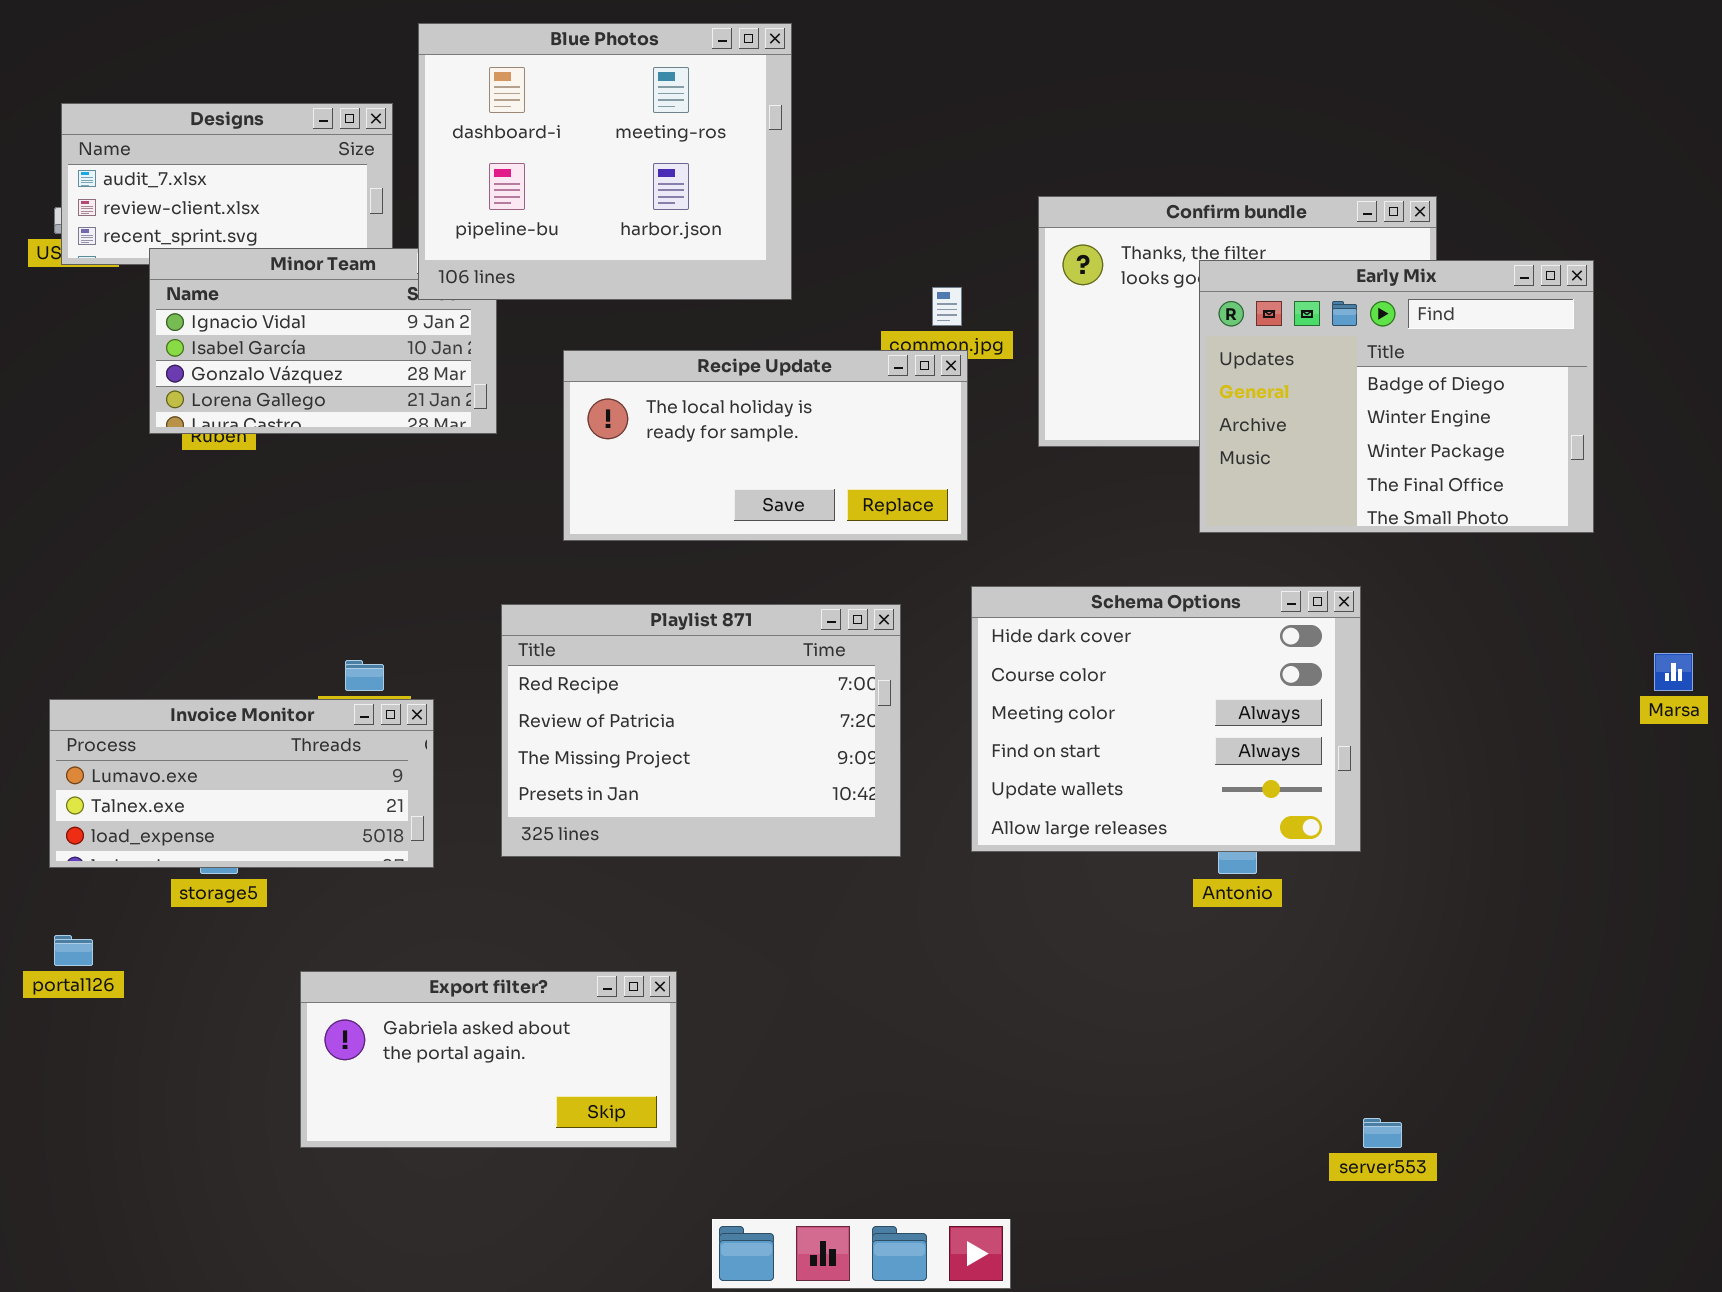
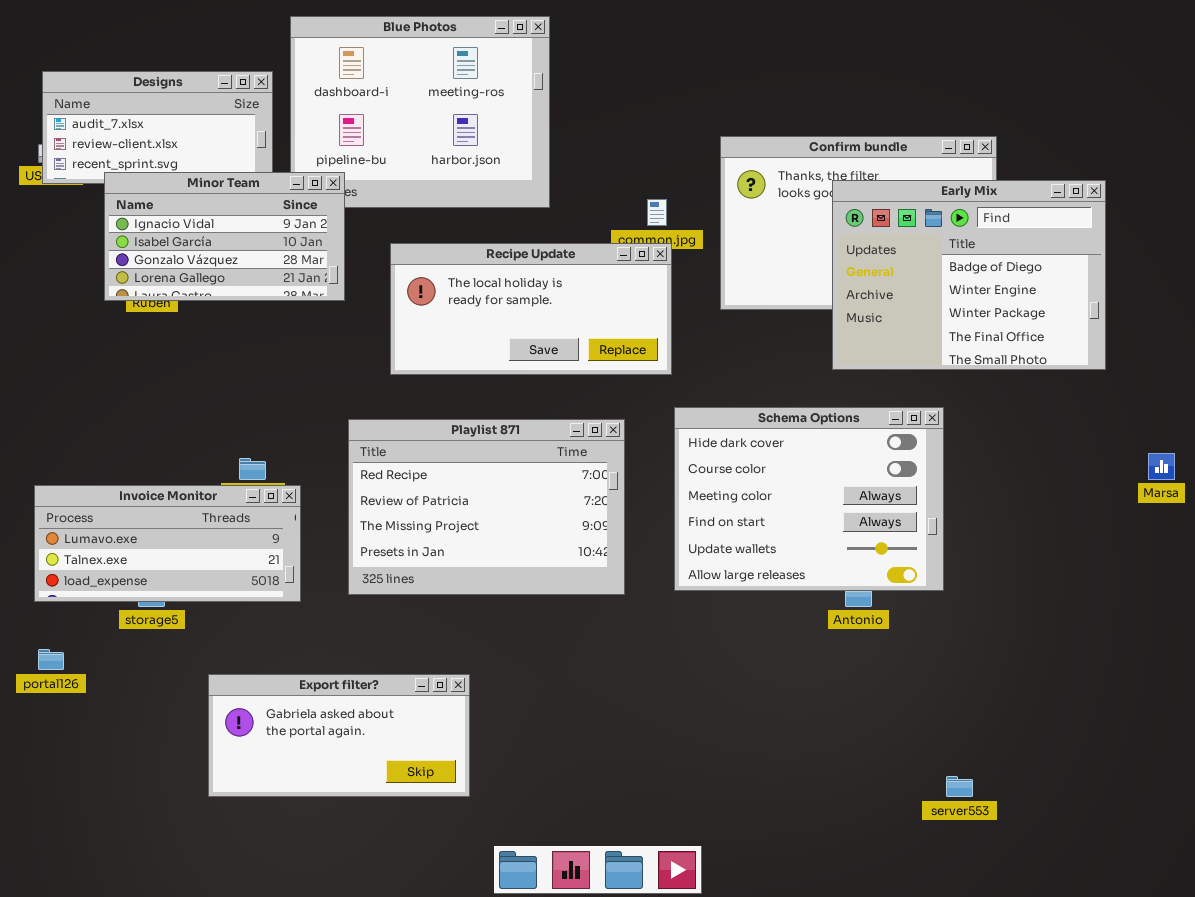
Minor Team: [149,248,497,434] -> [104,172,345,301], raised

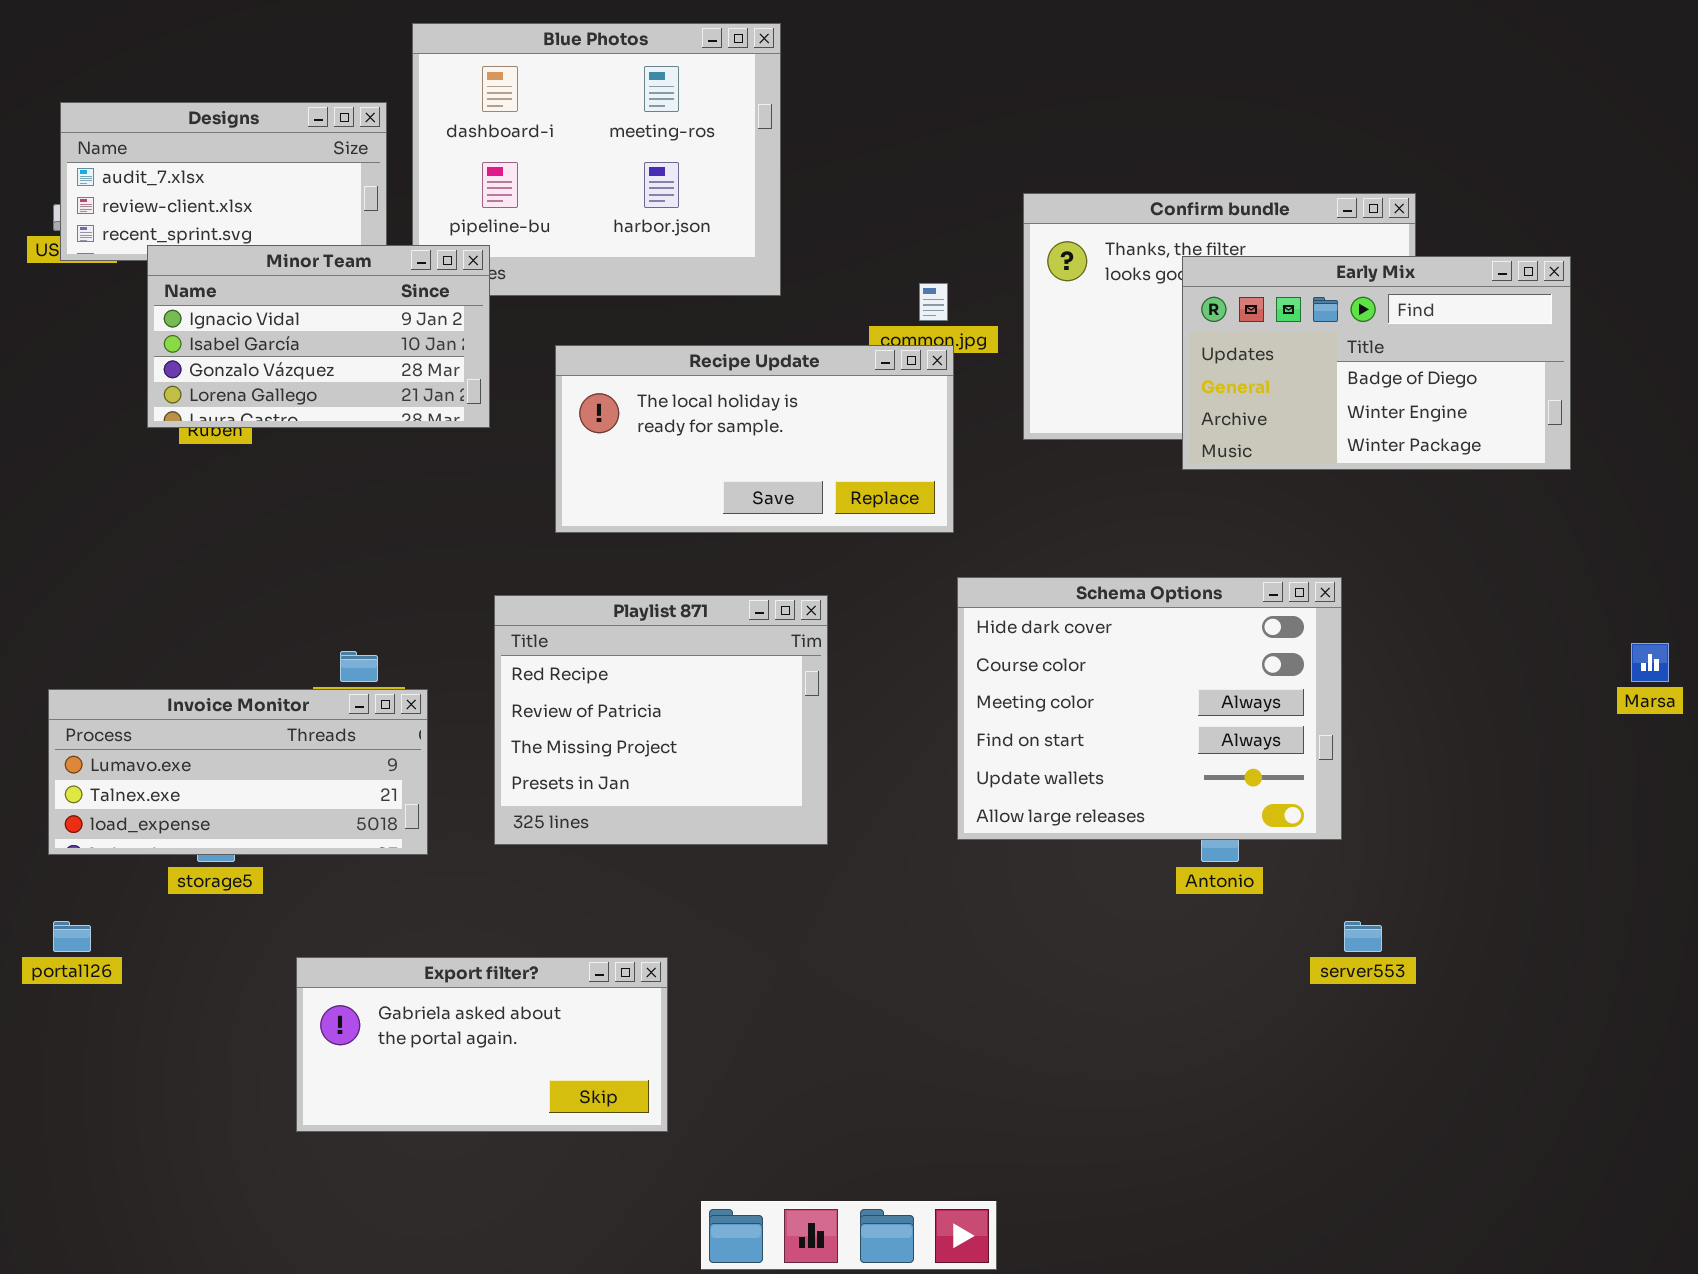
Early Mix: [832,180,1106,370] -> [1182,256,1571,470], resized
Playlist 871: [348,419,625,595] -> [494,595,828,845], resized
server553: [946,776,973,797] -> [1344,921,1382,952], moved

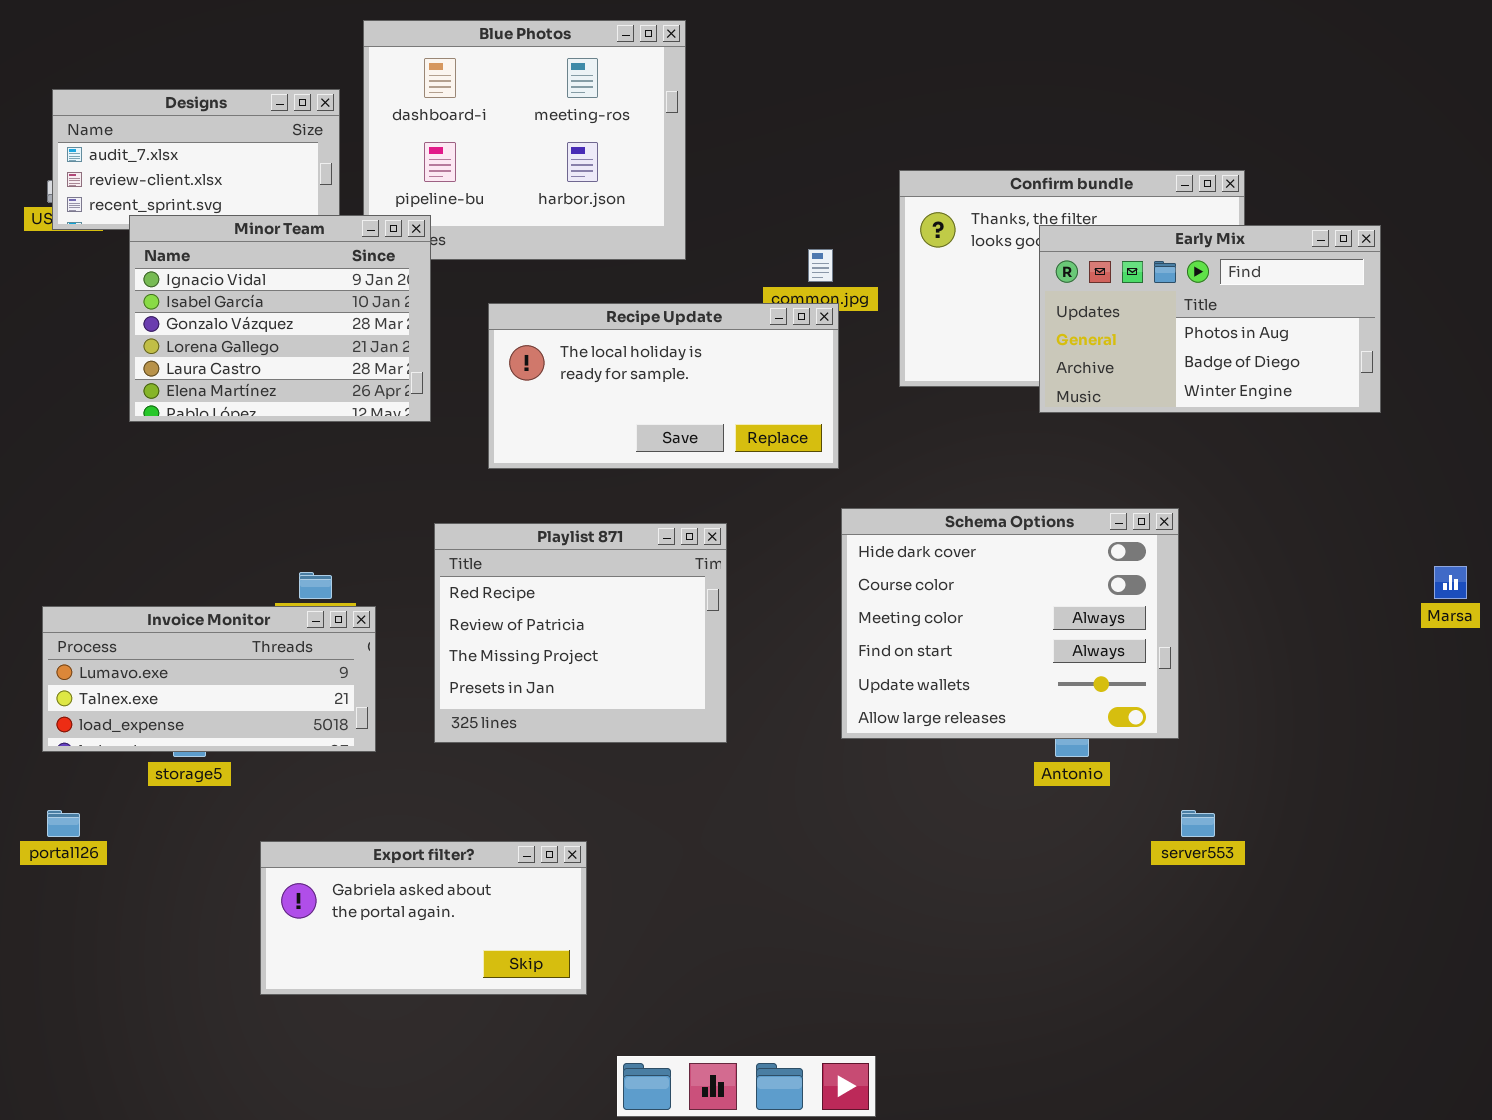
Minor Team: [147,245,490,428] -> [129,215,431,422], resized
Early Mix: [1182,256,1571,470] -> [1039,225,1381,413], scrolled up 1 row

